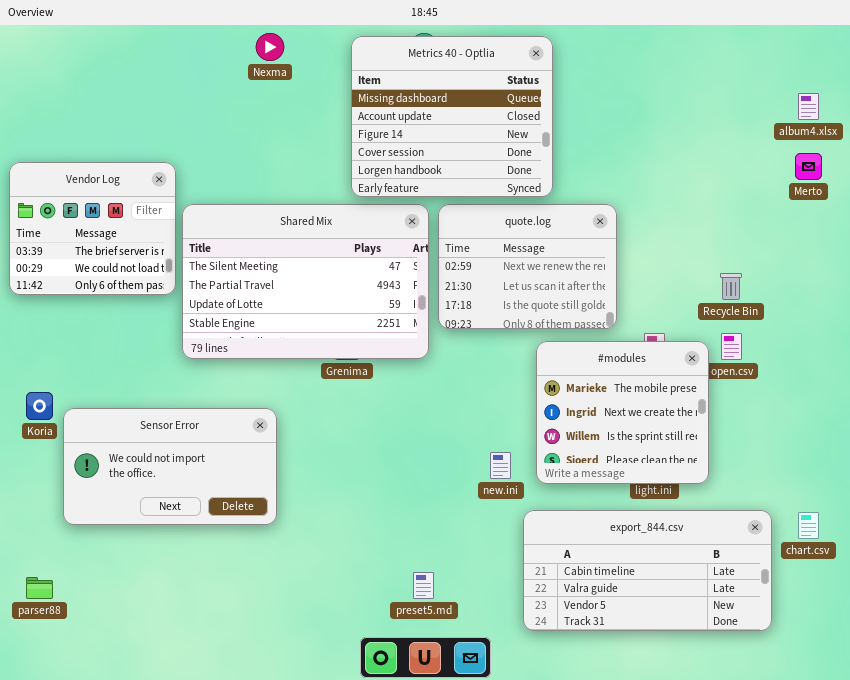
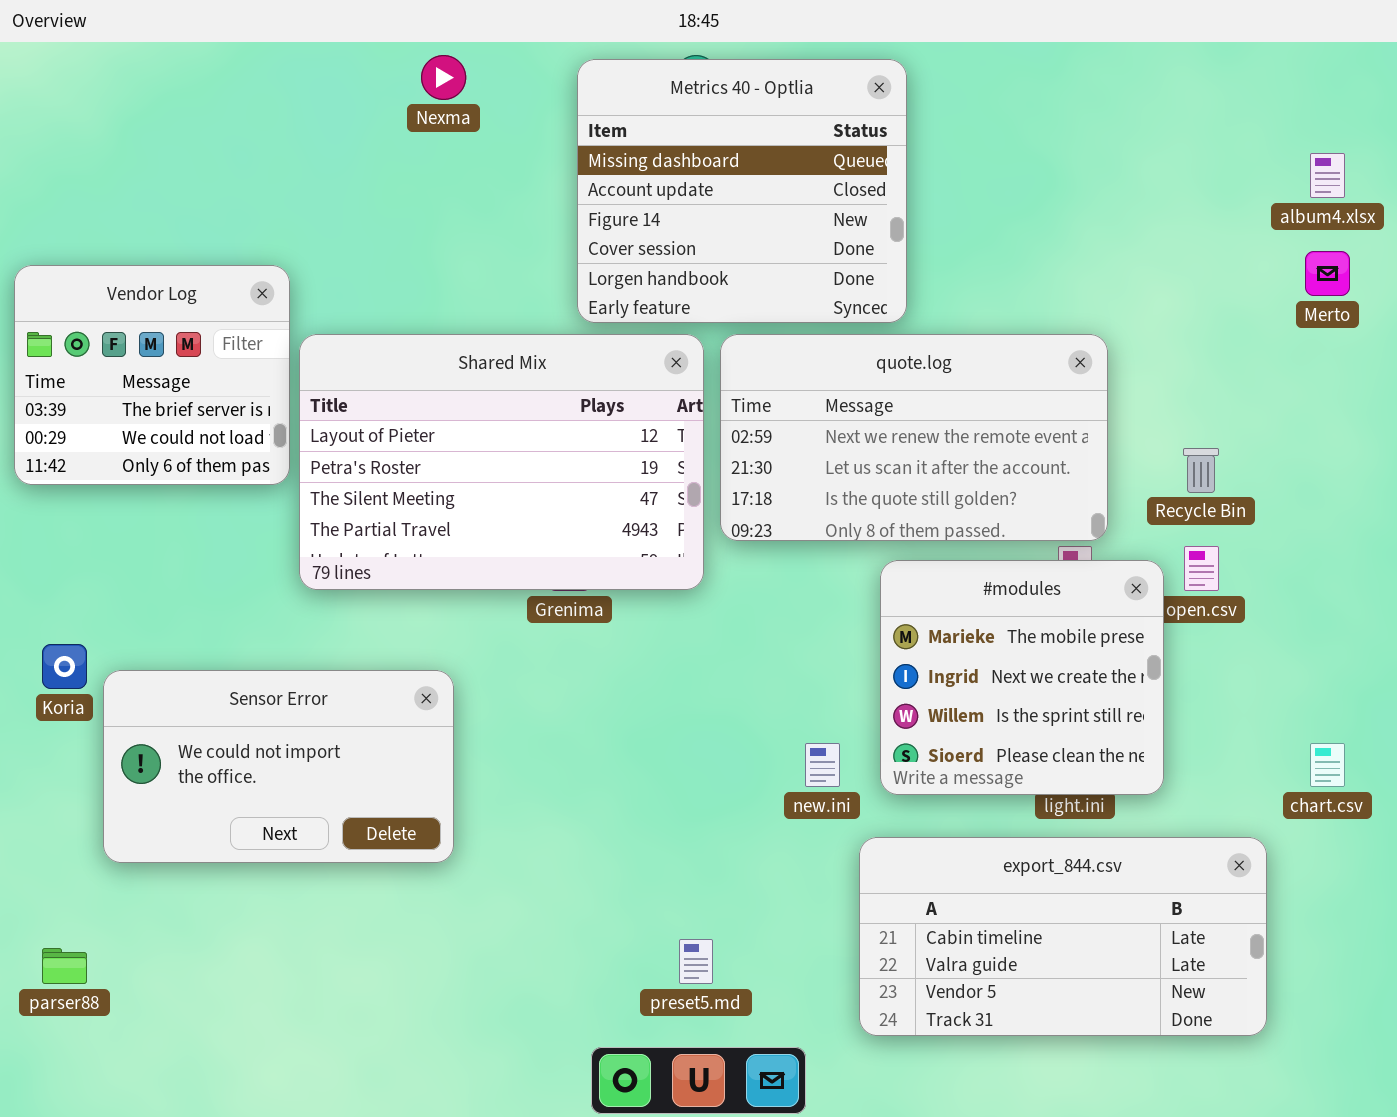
Shared Mix: [182,204,429,359] -> [299,334,704,590], scrolled up 2 rows
quote.log: [438,204,617,329] -> [720,334,1108,541], resized
chart.csv: [798,512,819,539] -> [1310,743,1345,787], moved

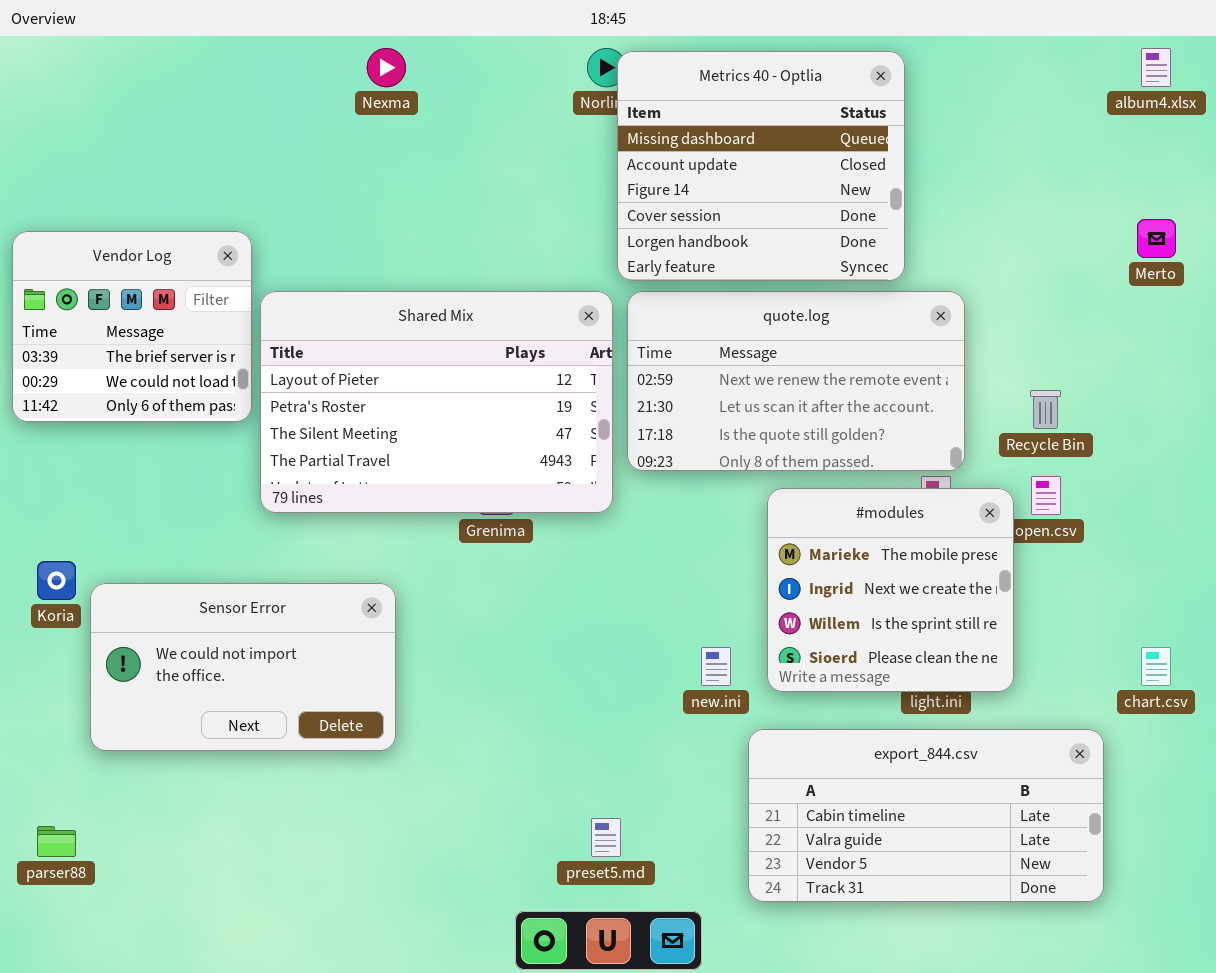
Metrics 40 - Optlia: [577,59,907,323] -> [617,51,905,281], moved
album4.xlsx: [1310,153,1345,198] -> [1141,48,1171,87], moved

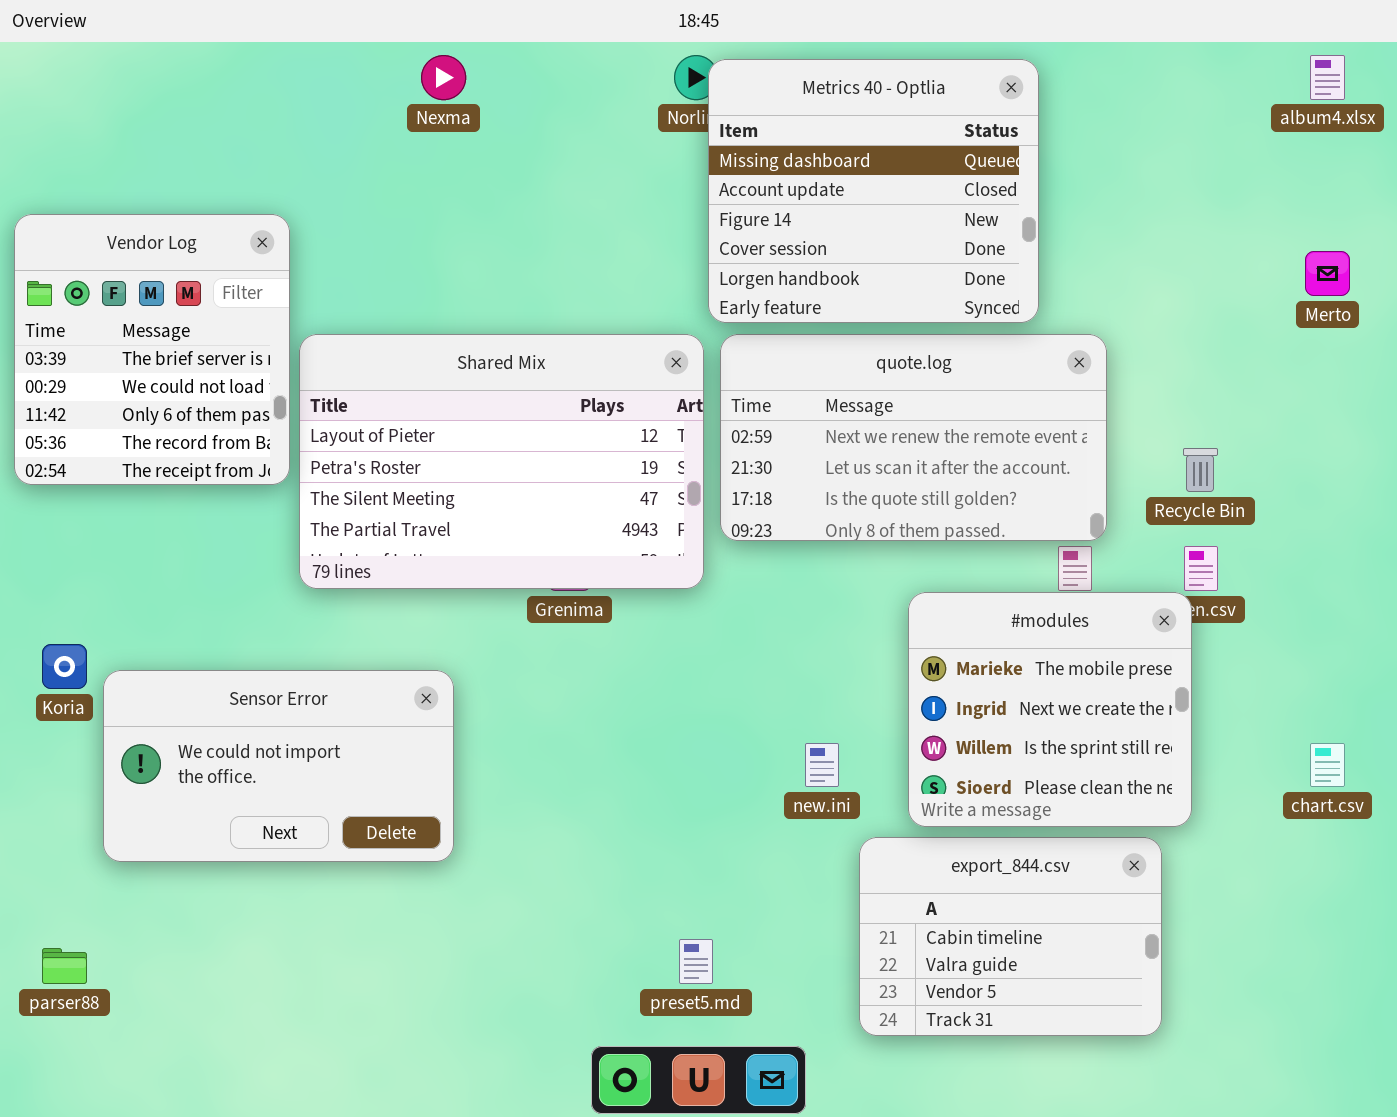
Vendor Log: [12,231,252,422] -> [14,214,290,485], resized
#modules: [767,488,1014,692] -> [908,592,1192,827], moved
export_844.csv: [748,729,1104,902] -> [859,837,1162,1036], resized

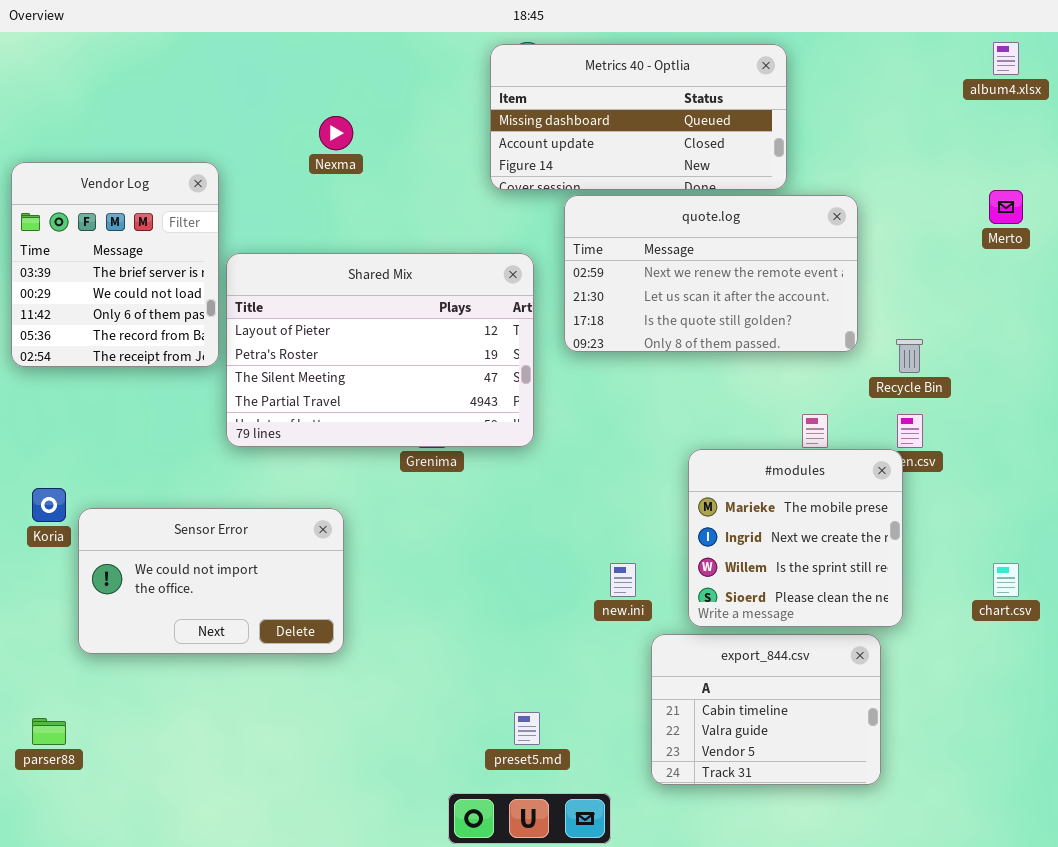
Nexma: [421,55,466,100] -> [319,116,353,150], moved
Metrics 40 - Optlia: [708,59,1039,323] -> [490,44,787,190], resized
quote.log: [720,334,1107,541] -> [564,195,858,352], moved

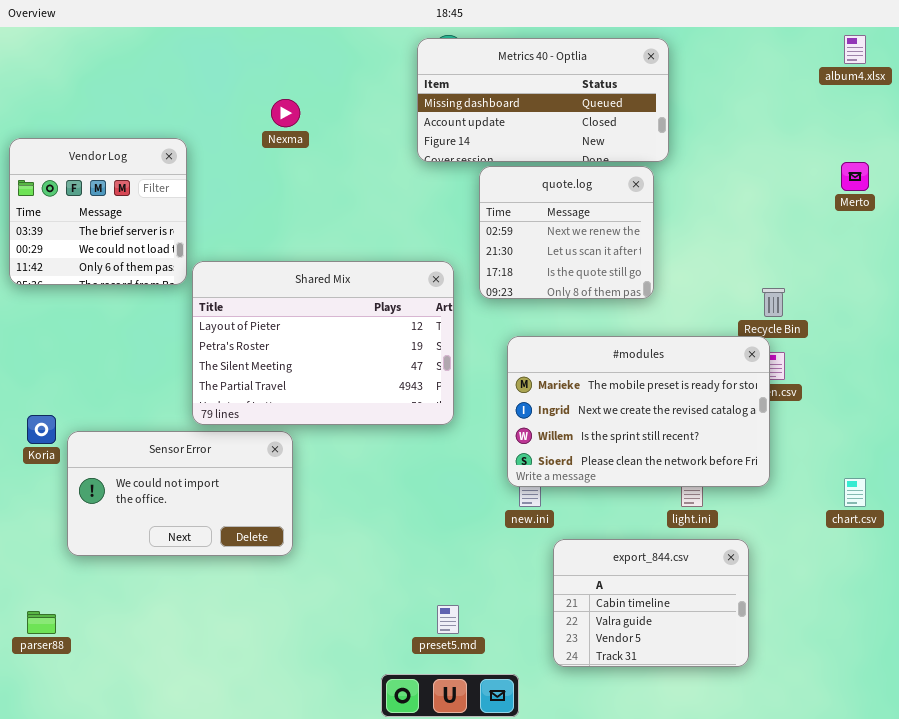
Vendor Log: [11,162,219,367] -> [9,138,187,285], resized
quote.log: [564,195,858,352] -> [479,166,654,299], resized
Shared Mix: [226,253,534,447] -> [192,261,454,425], moved
#modules: [688,449,903,627] -> [507,336,770,487], moved, resized

